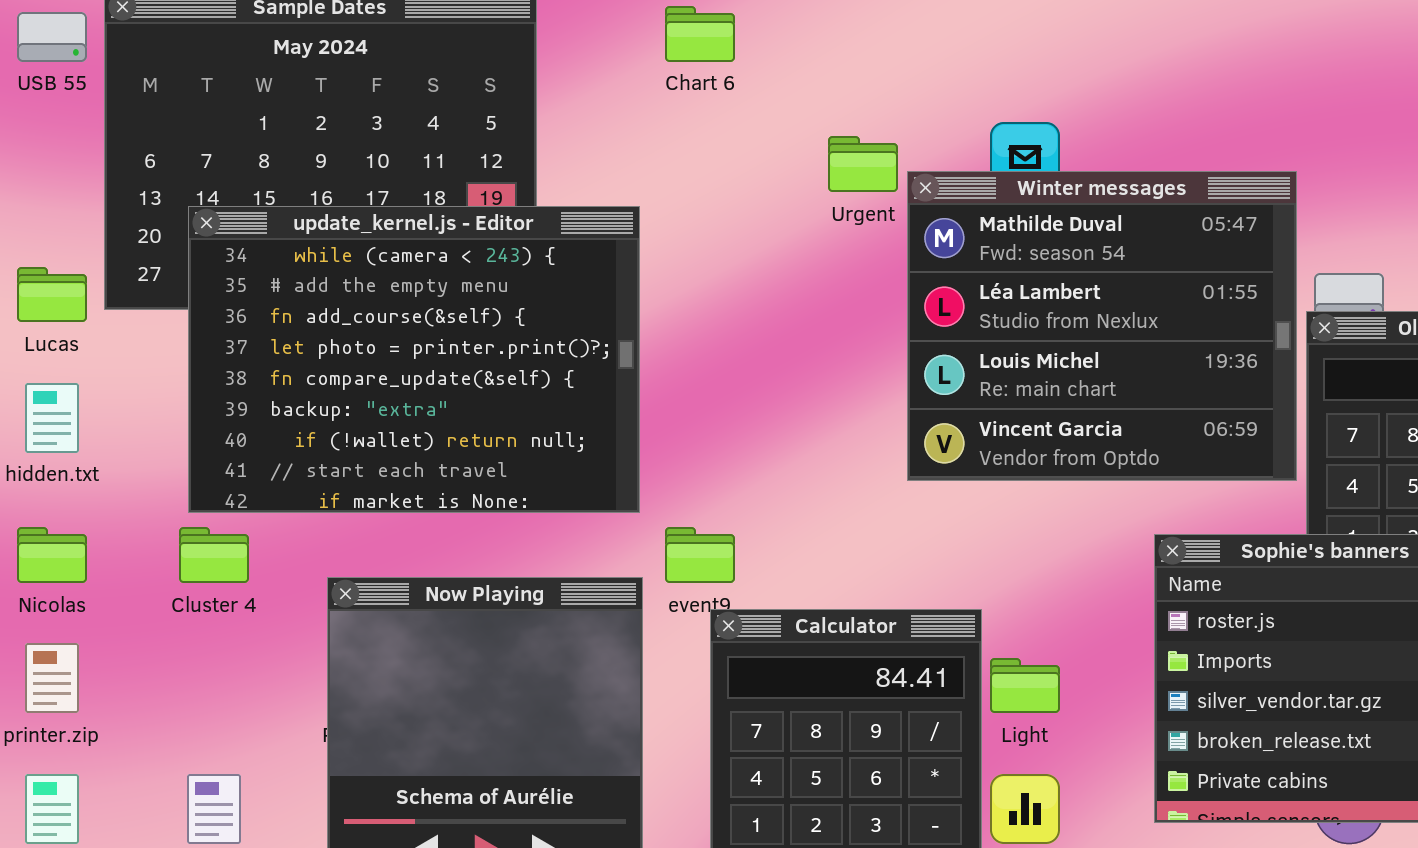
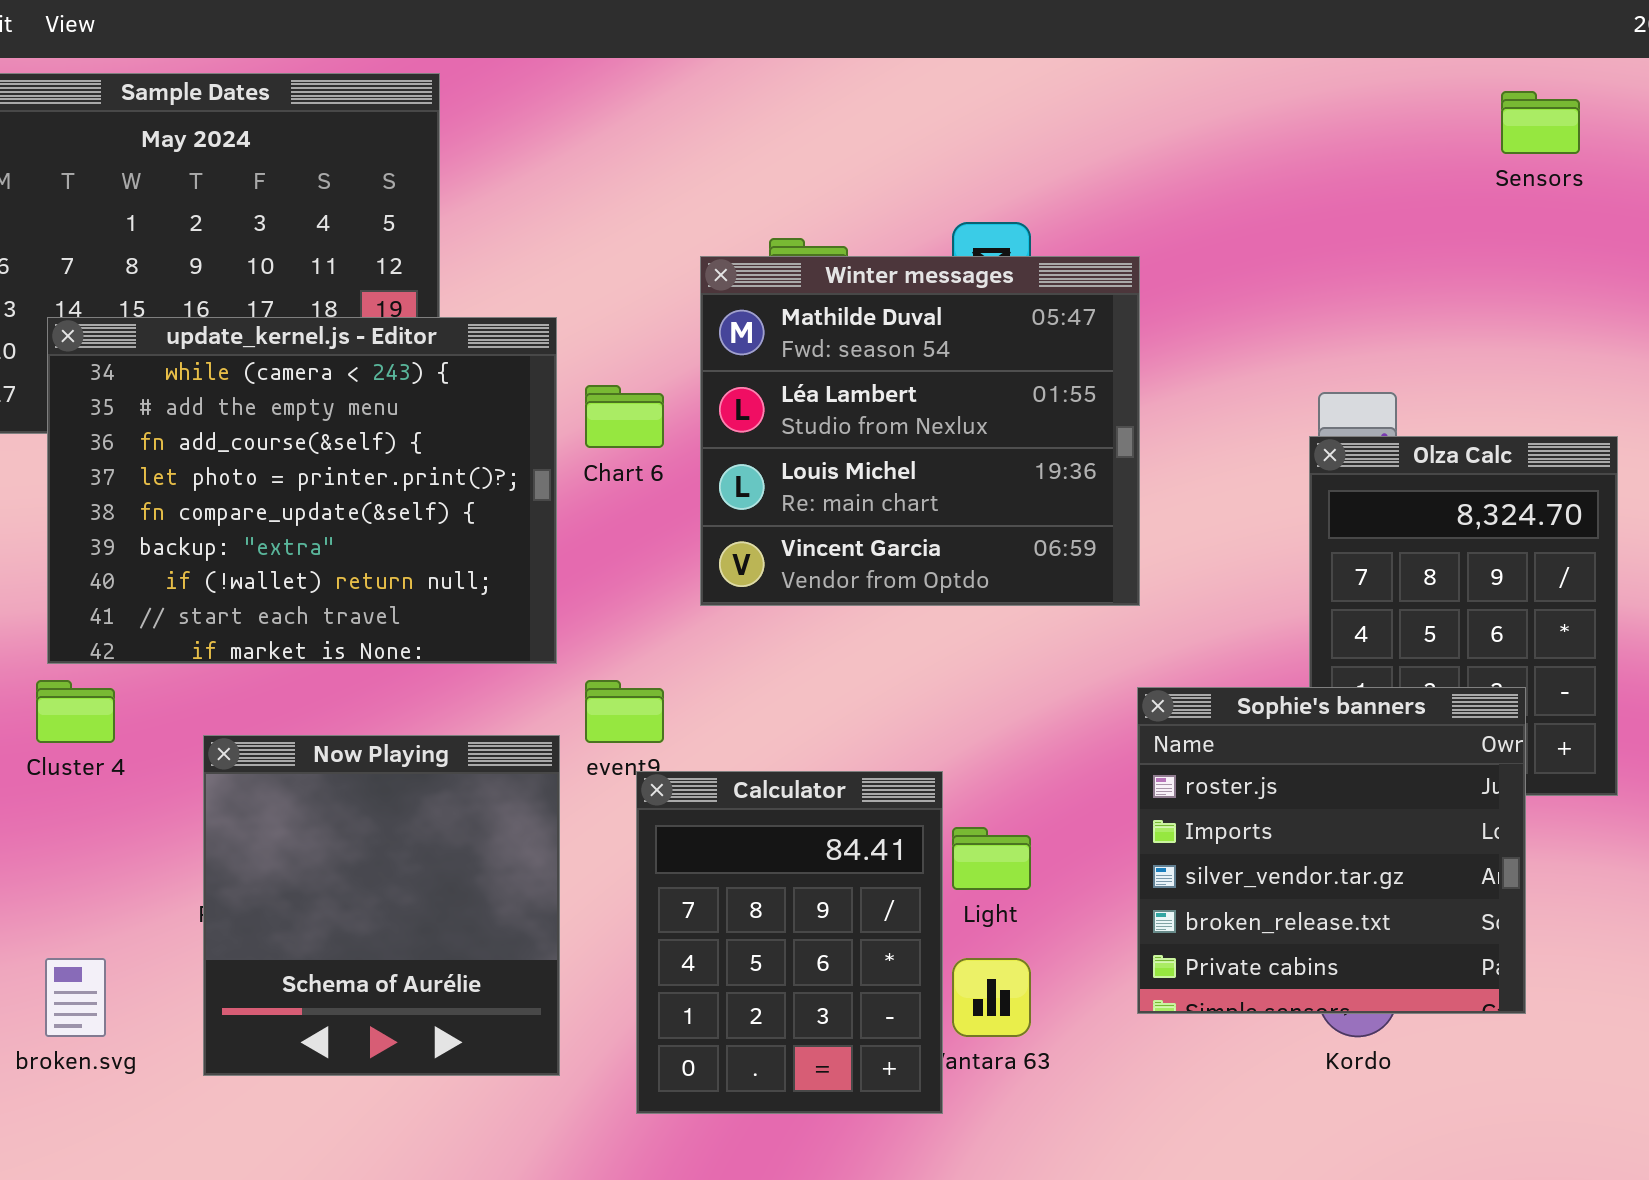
Chart 6: [665,6,735,62] -> [585,385,664,448], moved
Winter messages: [907,171,1297,481] -> [700,256,1140,606], moved

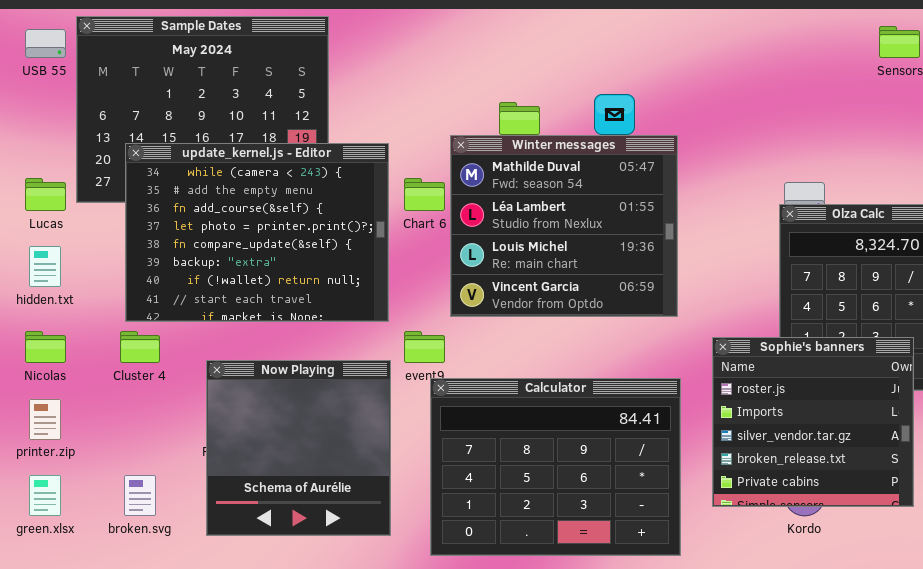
Winter messages: [700,256,1140,606] -> [450,135,678,317], moved
Sophie's banners: [1137,687,1526,1014] -> [712,337,914,507], moved
Calculator: [636,771,943,1114] -> [430,378,681,556], resized

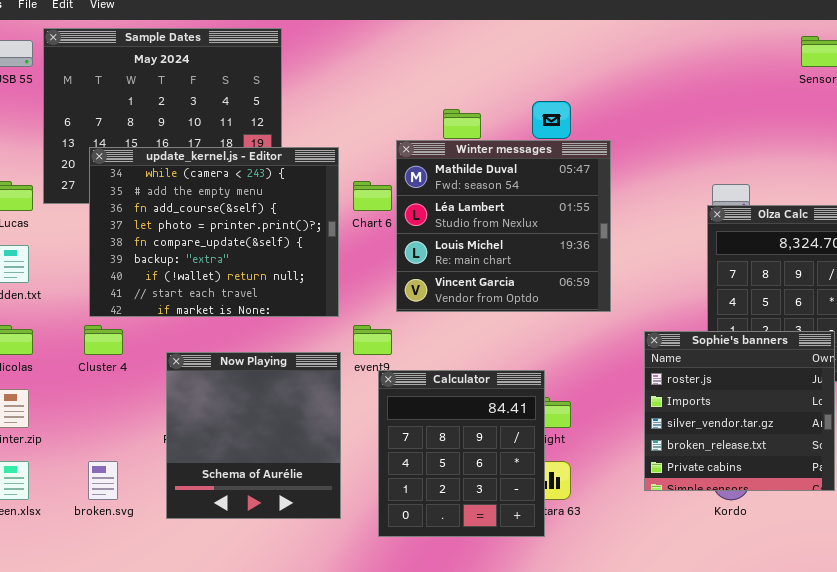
Calculator: [430,378,681,556] -> [378,370,545,537], resized

